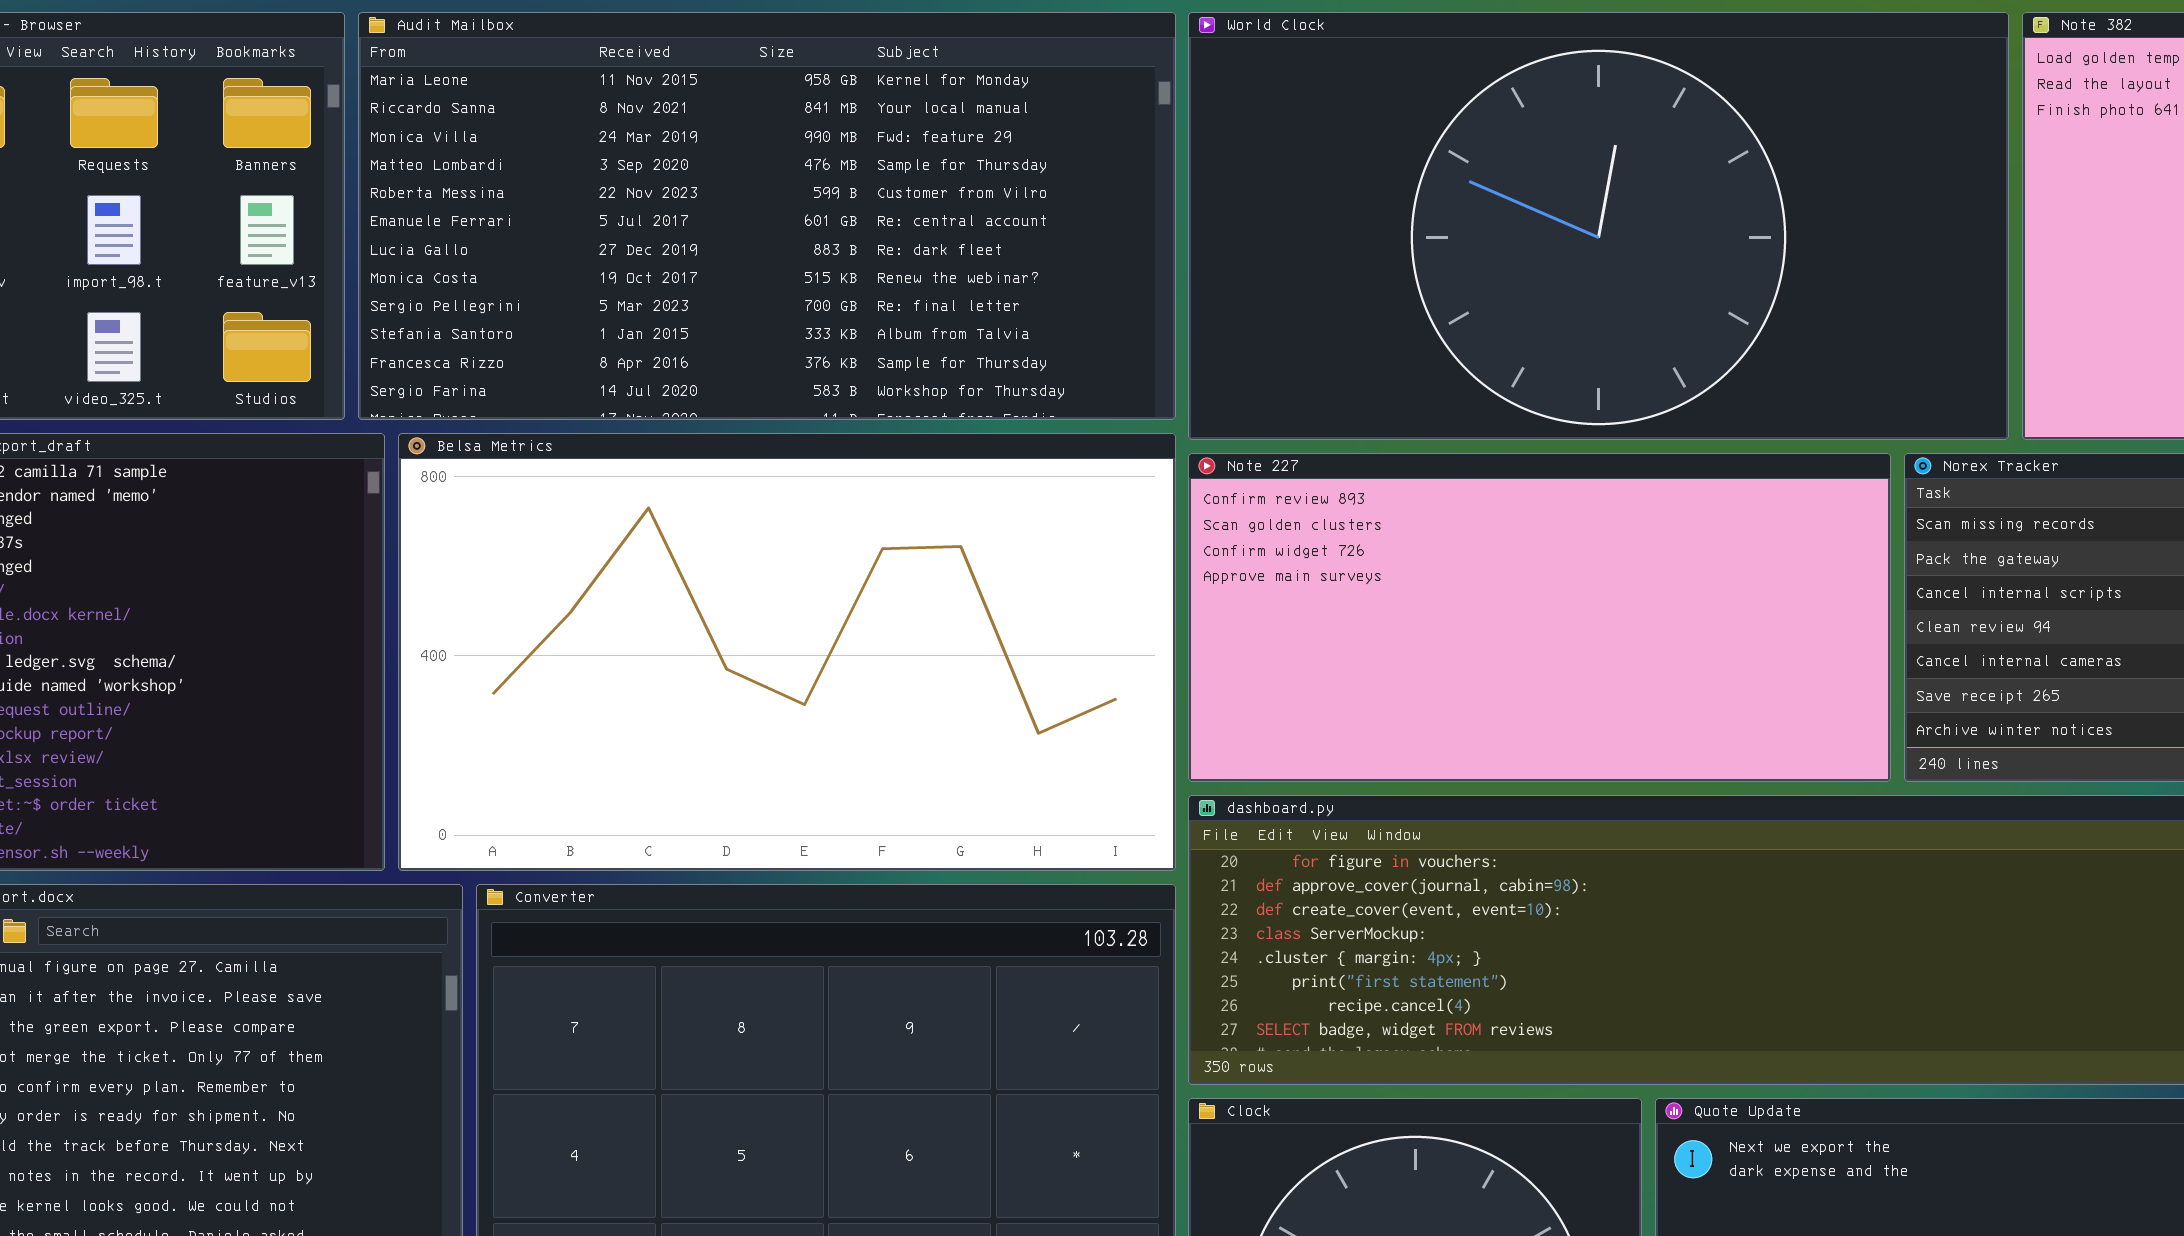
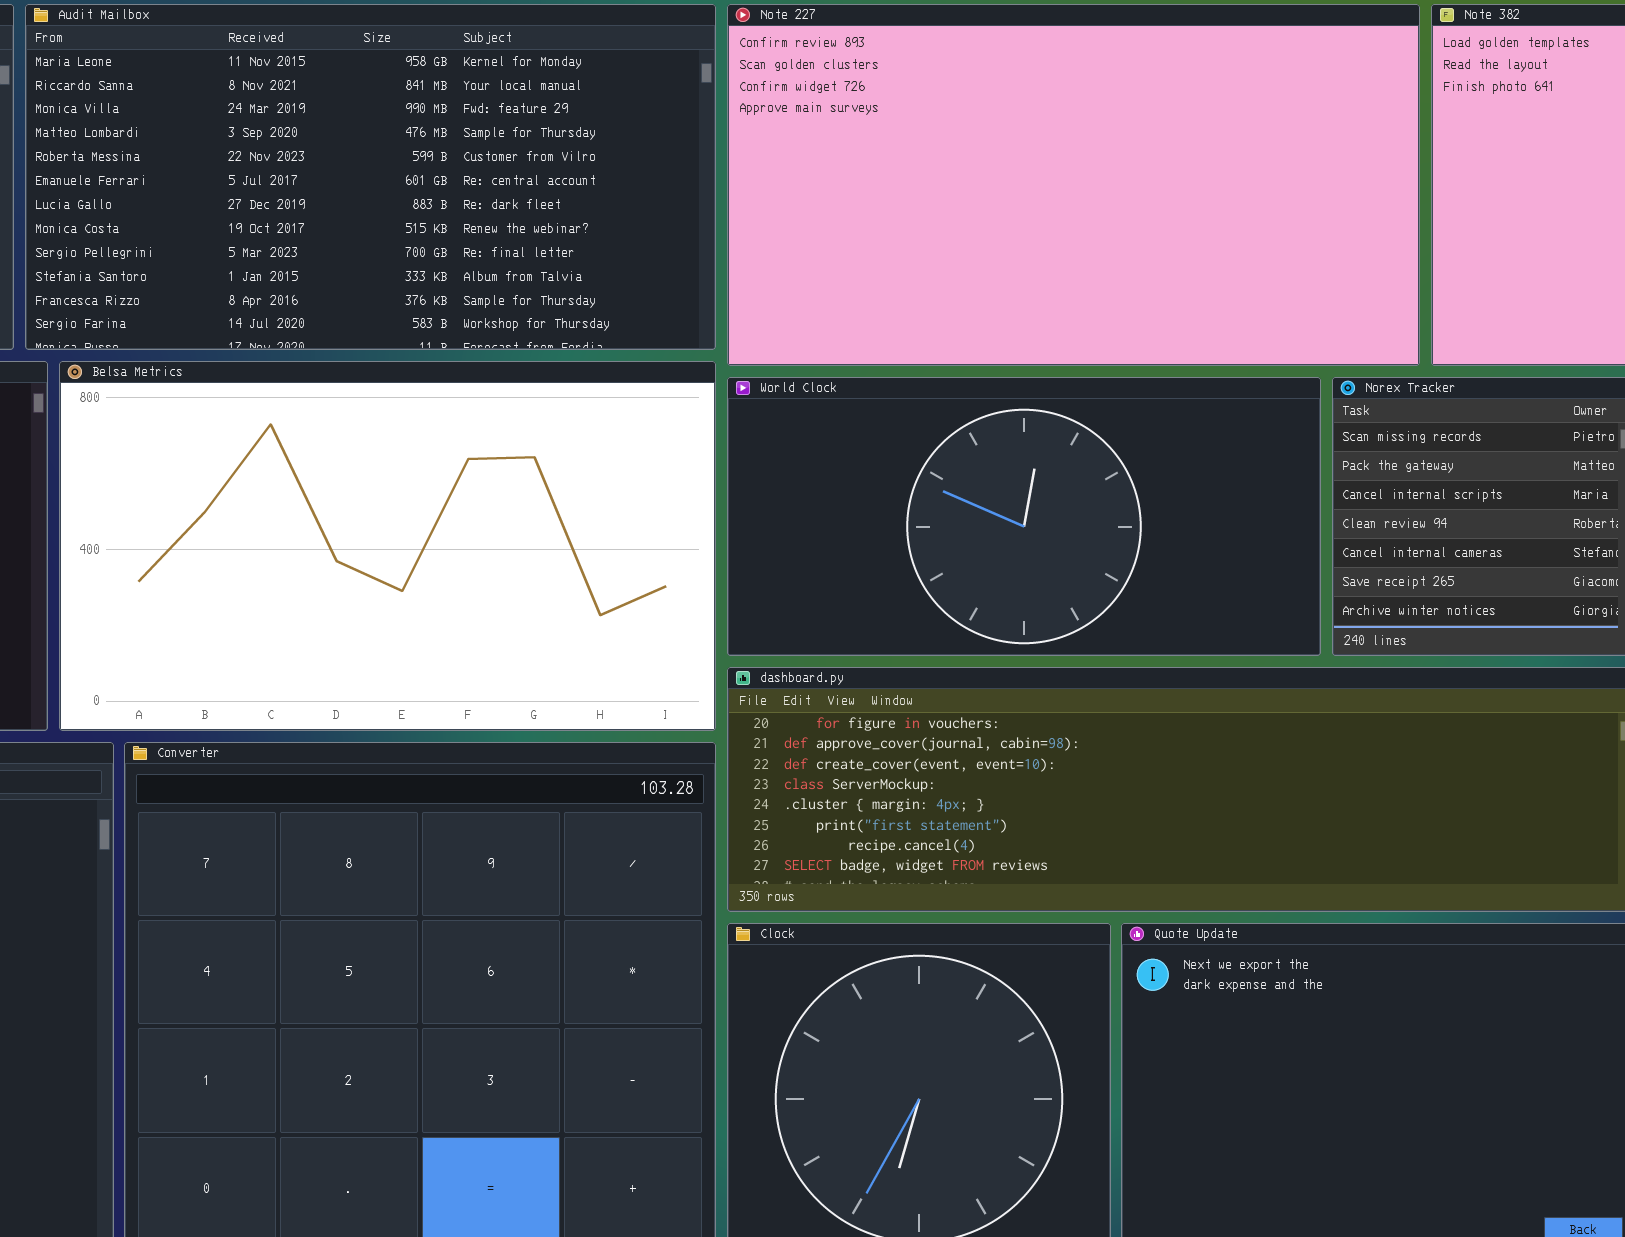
World Clock: [1188,12,2009,440] -> [727,377,1321,656], moved, resized
Note 227: [1188,453,1891,782] -> [727,4,1420,366], moved, resized

